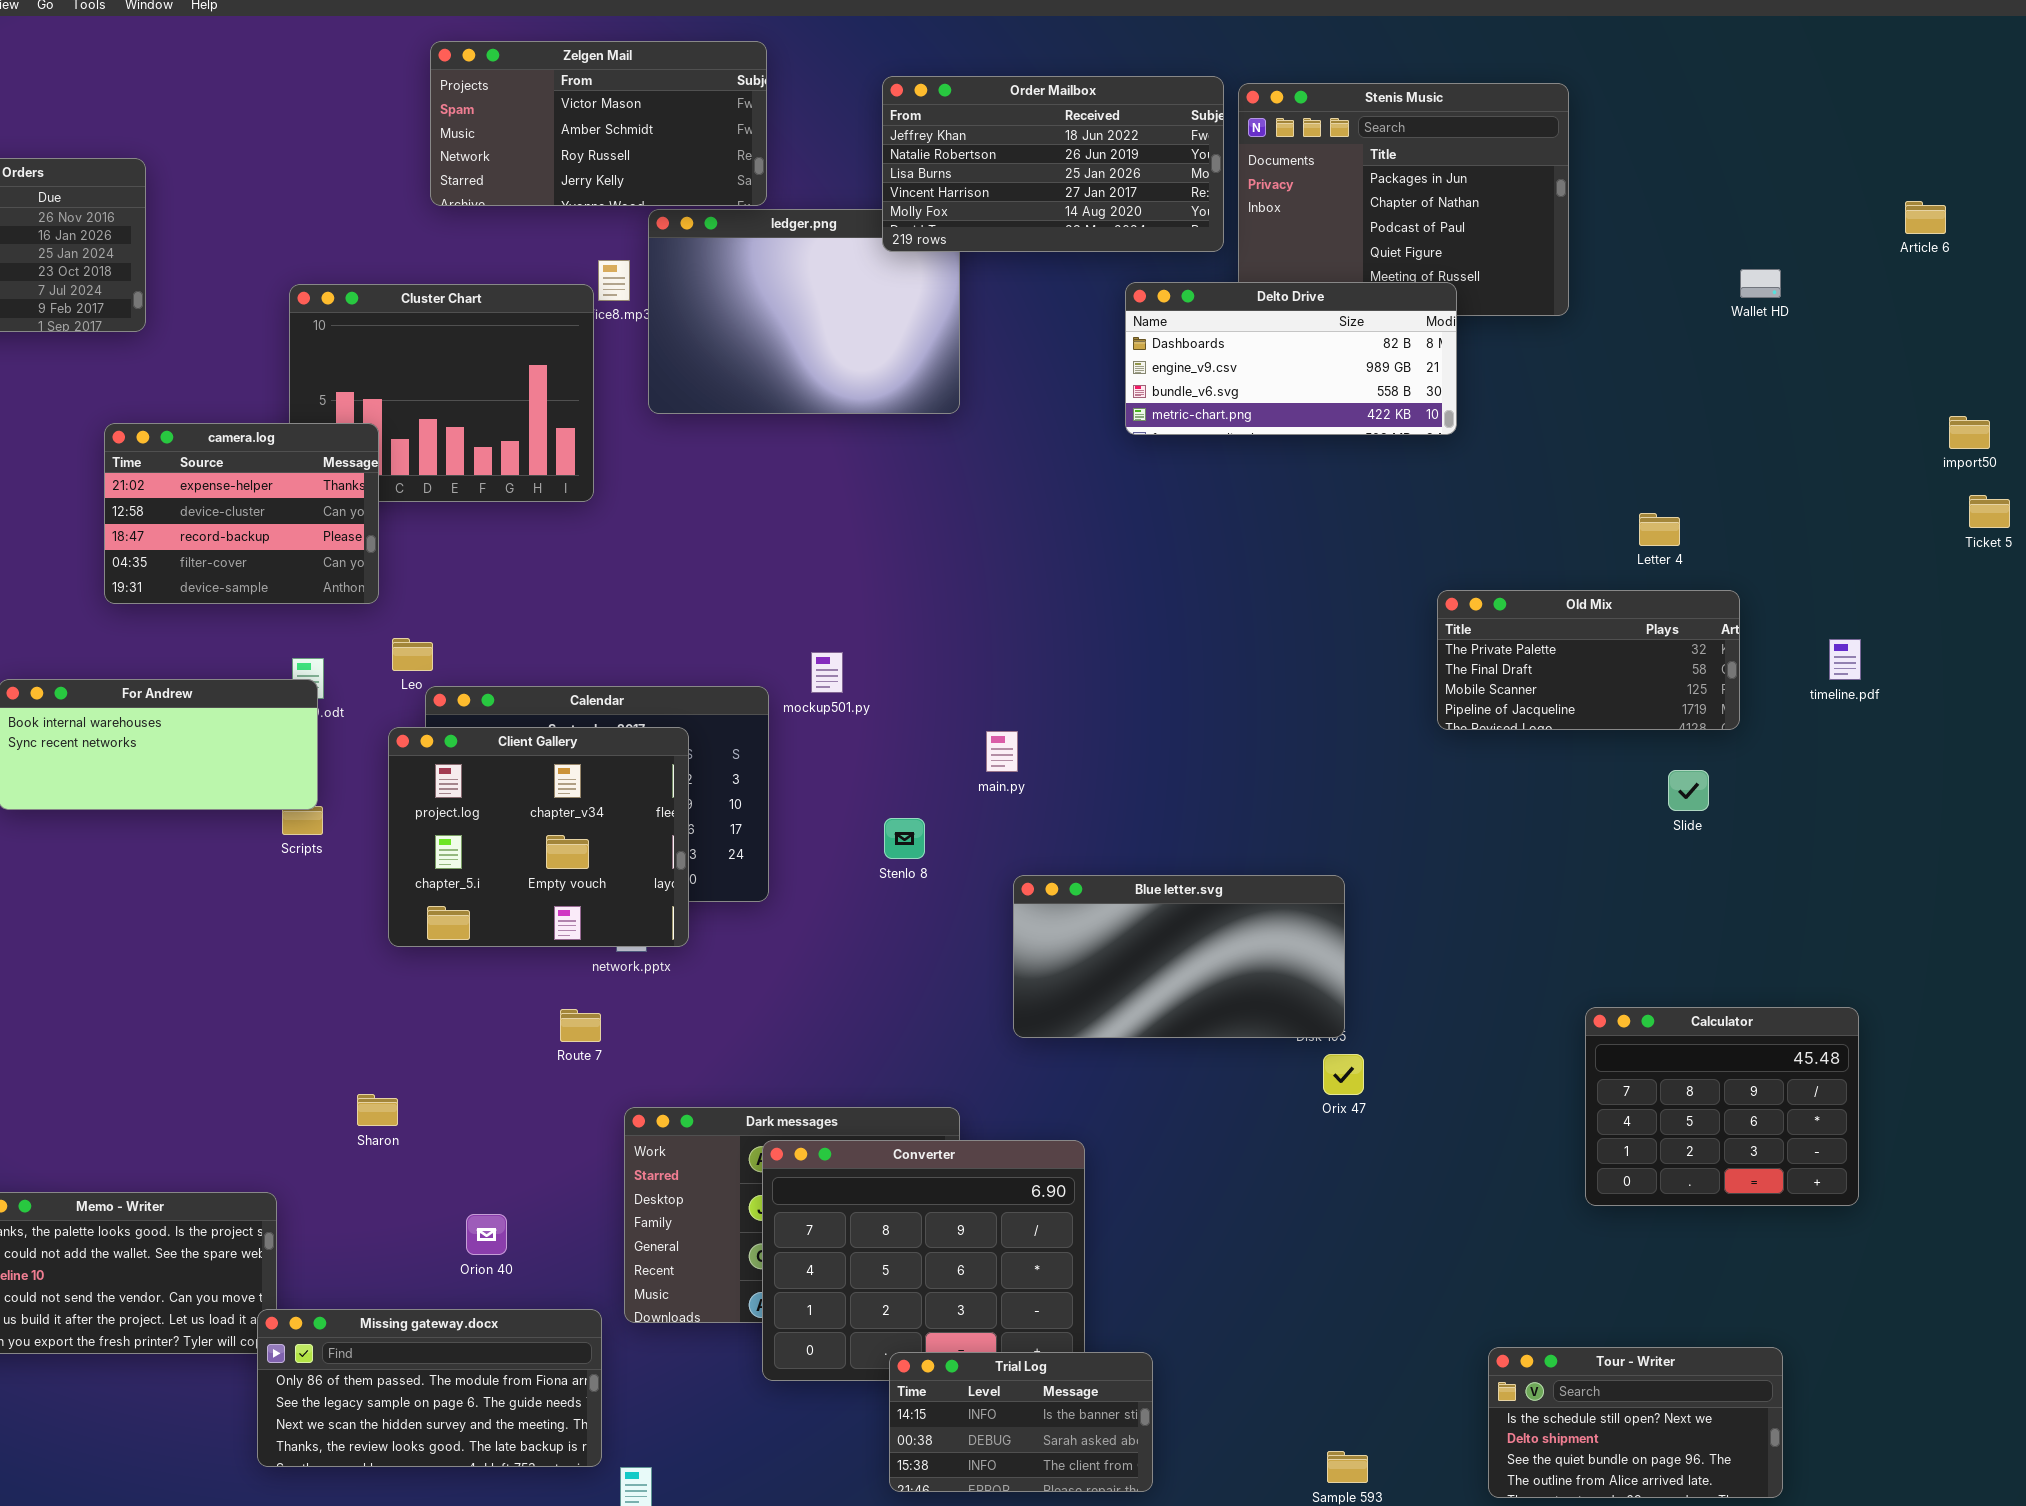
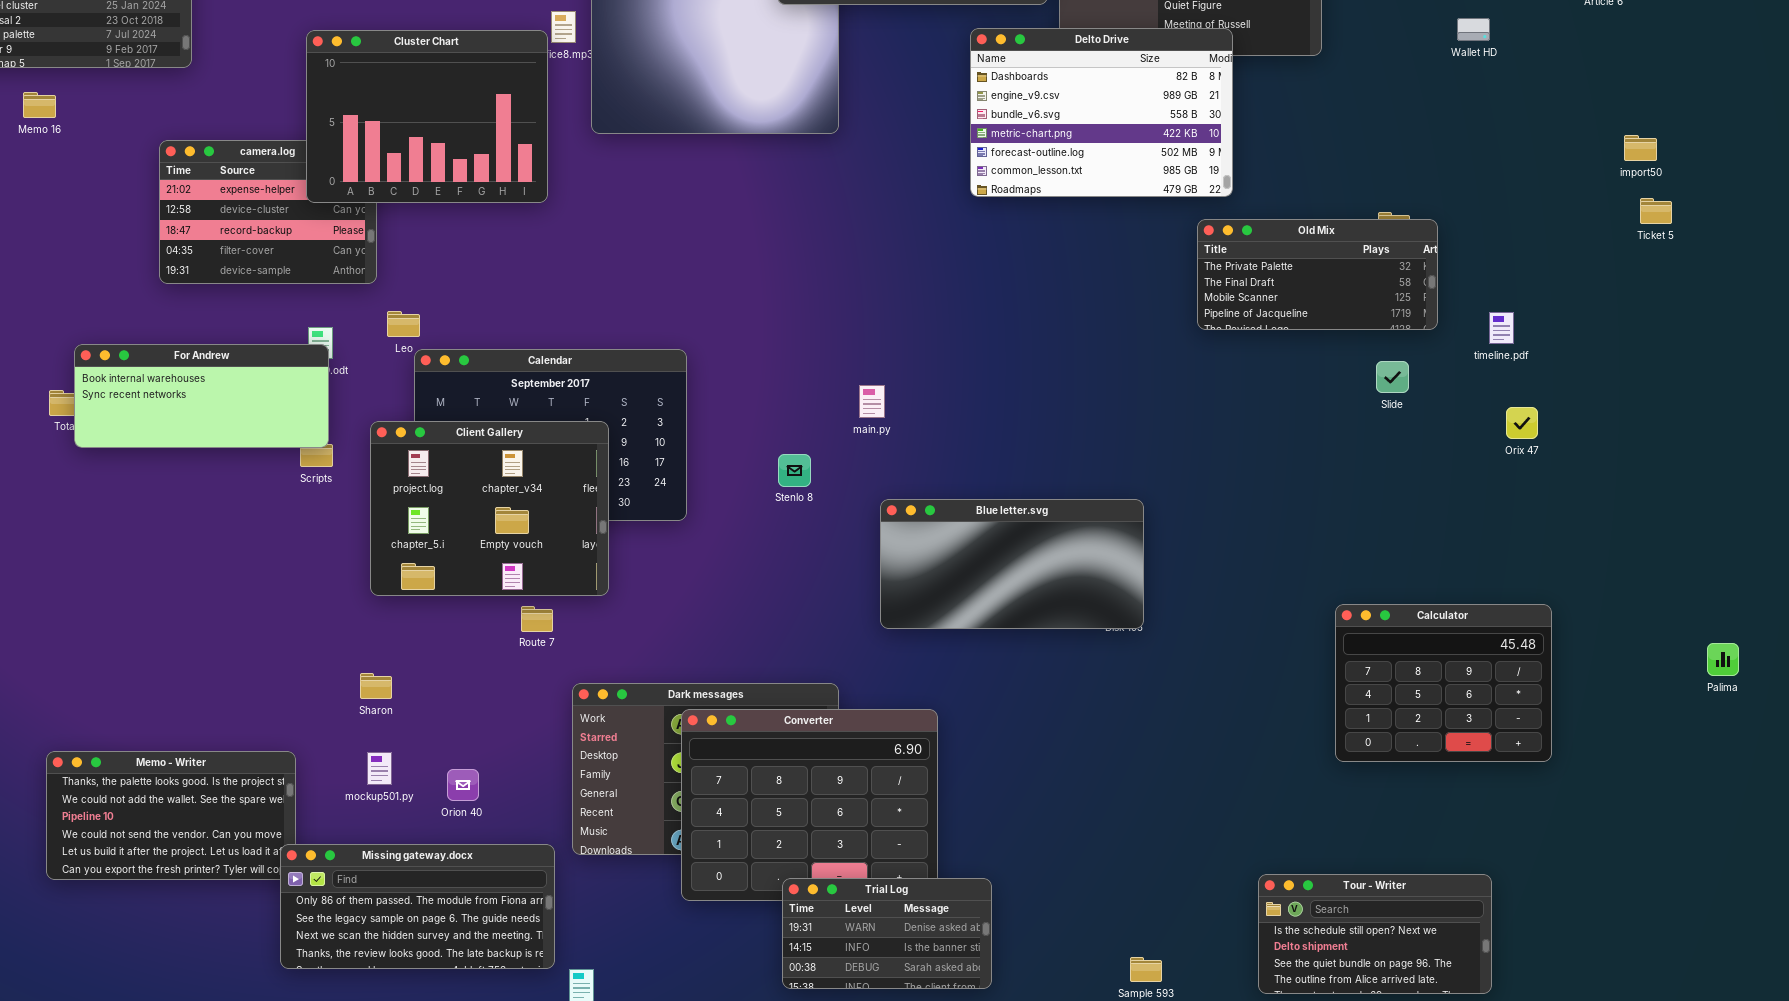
Delto Drive: [1125,282,1457,435] -> [970,28,1233,197], resized
Cluster Chart: [289,284,594,502] -> [306,30,548,203], raised
Old Mix: [1437,590,1740,730] -> [1197,219,1438,330], moved
timeline.pdf: [1829,639,1861,680] -> [1489,312,1514,344], moved
mockup501.py: [811,652,843,693] -> [367,752,392,785], moved
Client Gallery: [388,727,689,947] -> [370,421,609,596], moved
Slide: [1668,770,1709,811] -> [1376,361,1409,393], moved
Orix 47: [1323,1054,1364,1095] -> [1506,407,1538,439], moved
Trial Log: [889,1352,1153,1492] -> [782,878,992,989], scrolled up 1 row

